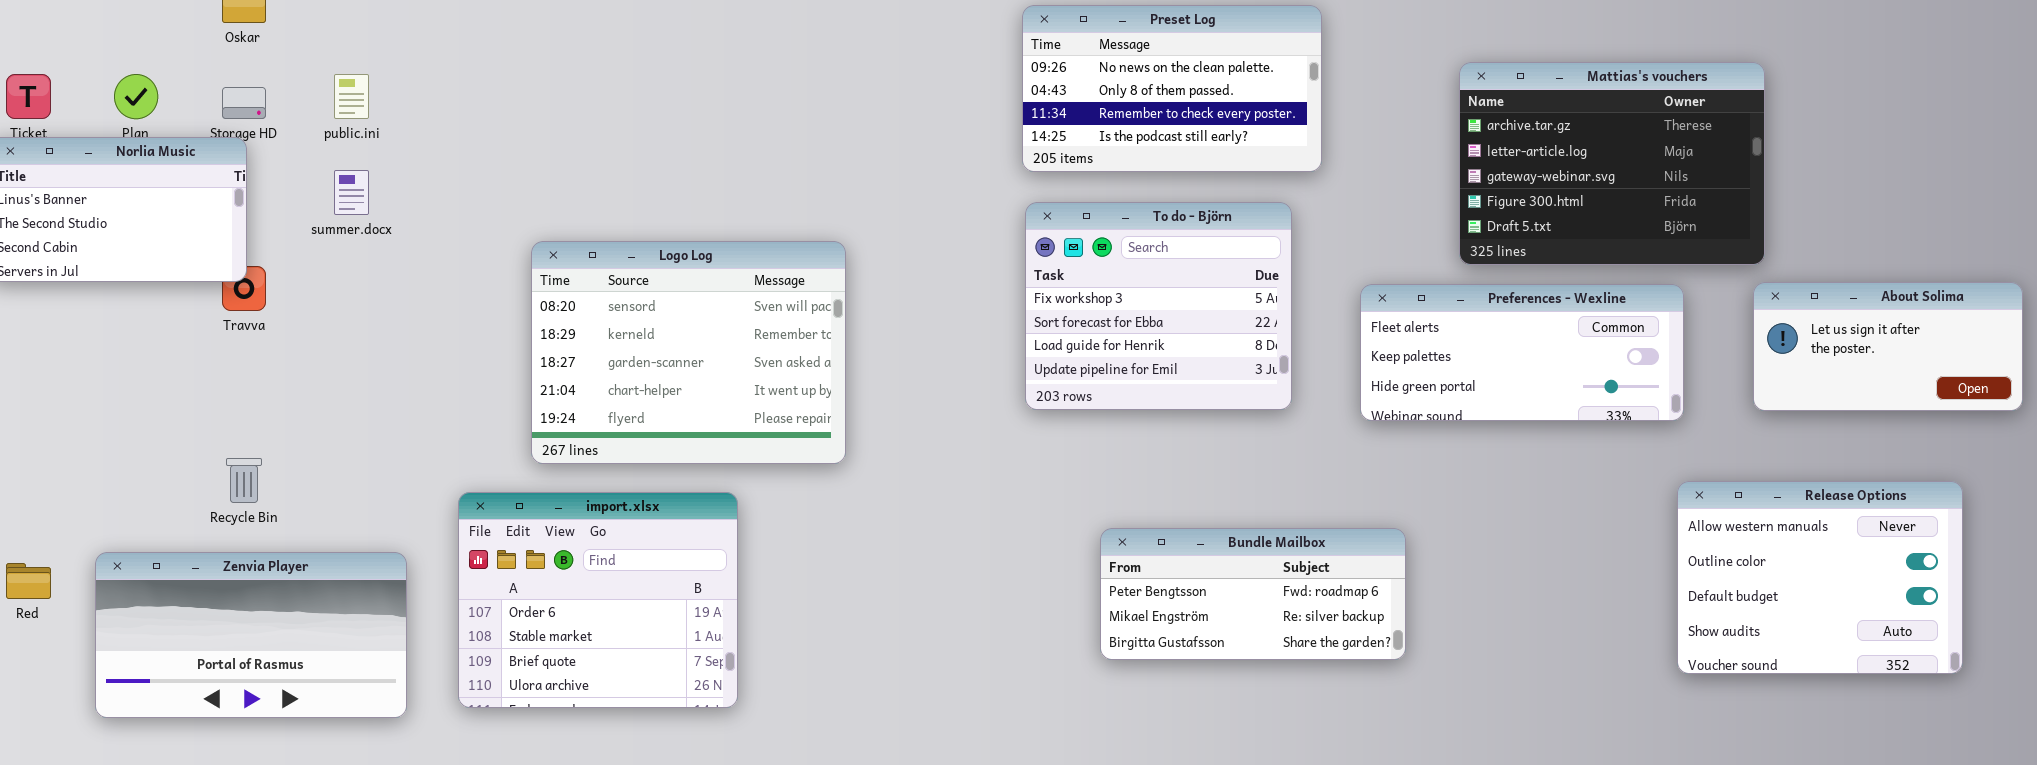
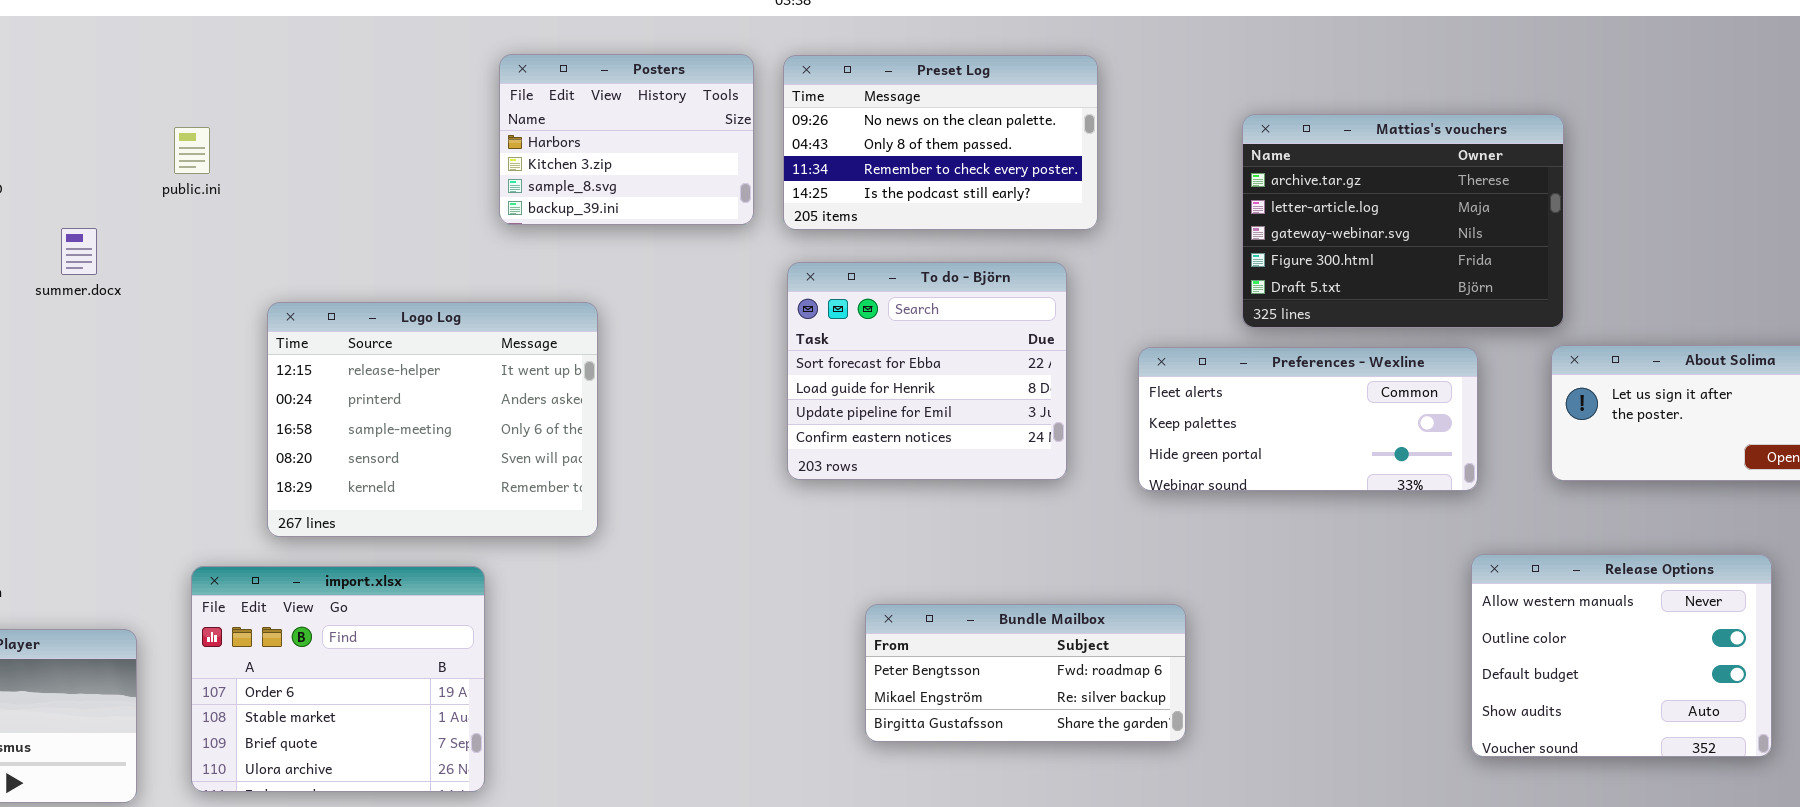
Posters: none -> [499,54,754,225], opened
public.ini: [334,74,369,119] -> [174,127,210,174], moved
To do - Björn: [1025,202,1292,410] -> [787,262,1067,480], scrolled down 1 row
Logo Log: [531,241,846,464] -> [267,302,598,537], scrolled up 3 rows

